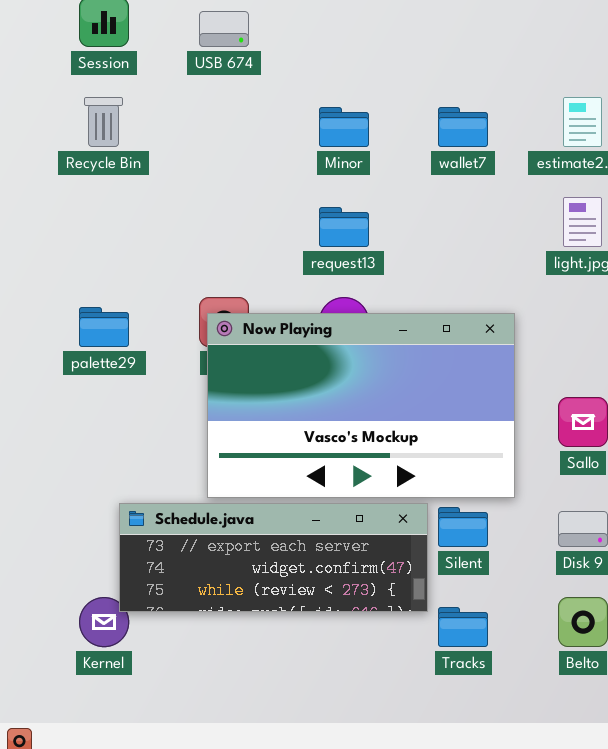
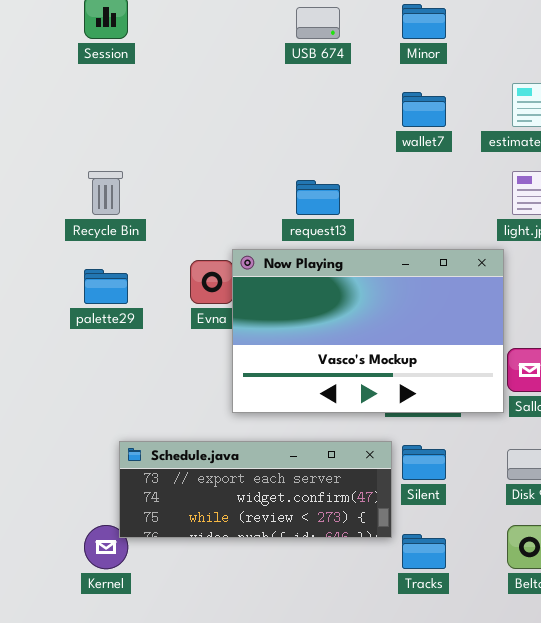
USB 674: [199,11,249,47] -> [296,7,340,39], moved
Recycle Bin: [84,97,123,147] -> [88,171,123,215], moved
Minor: [319,107,369,147] -> [402,4,446,39], moved
Now Playing: [207,313,515,498] -> [232,249,504,413], moved

